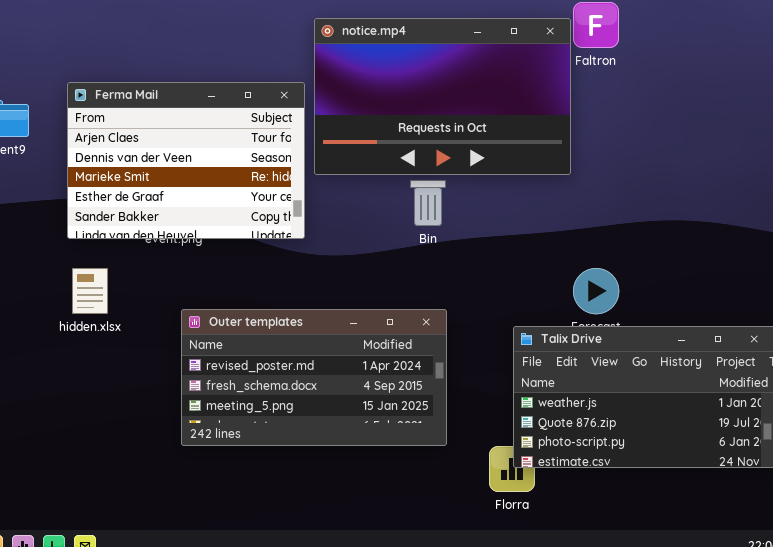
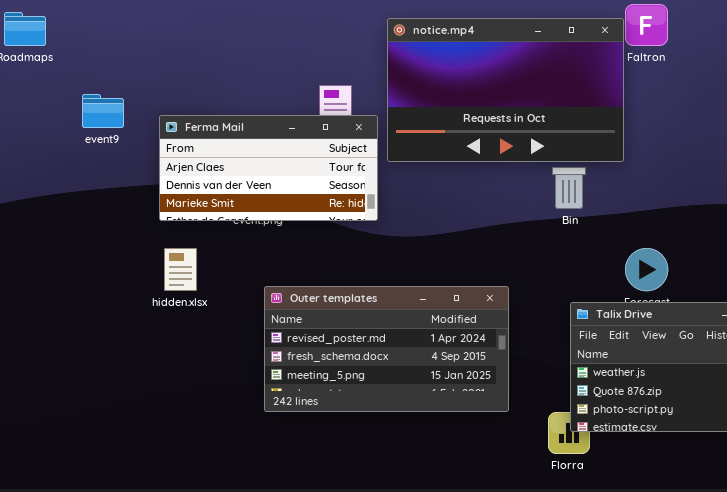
Ferma Mail: [67,82,305,239] -> [159,115,378,221], resized
Bin: [410,180,446,226] -> [552,167,586,209], moved

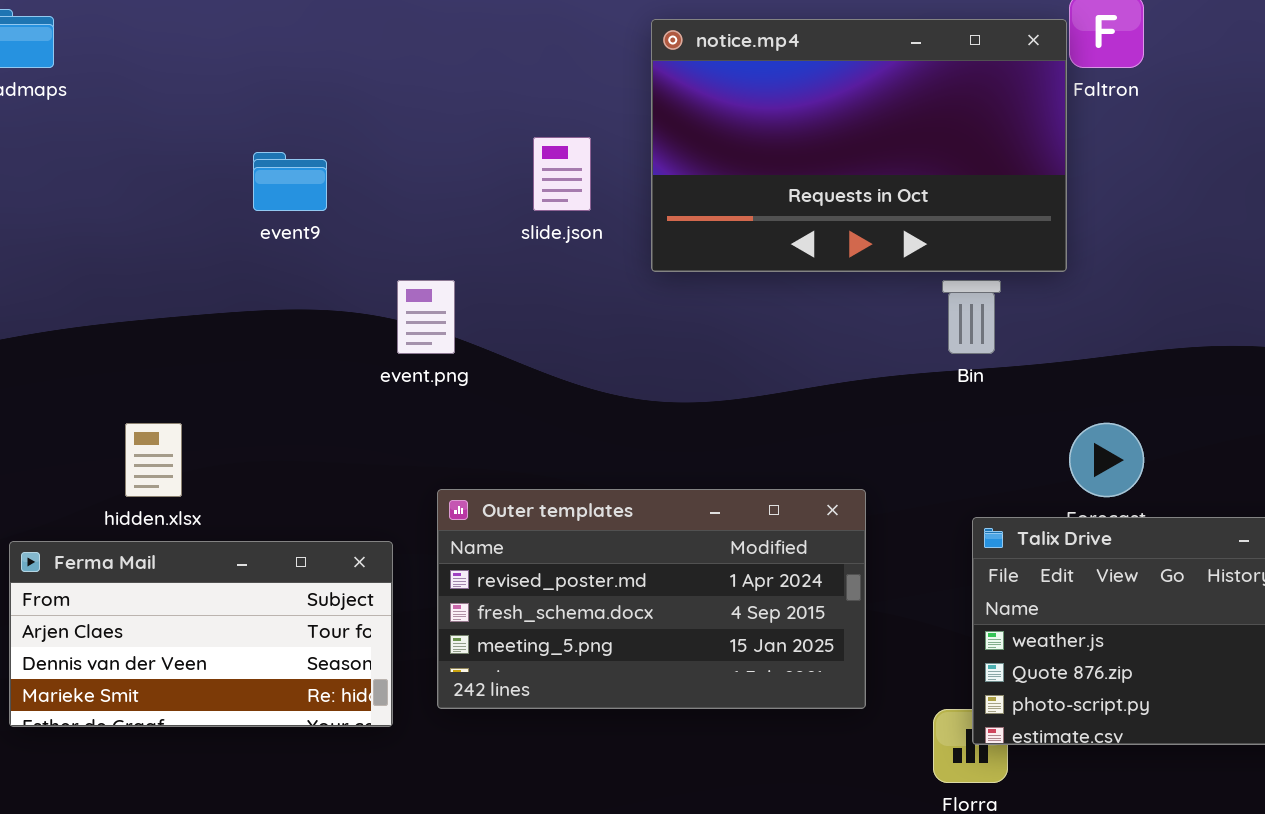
event9: [82,94,124,128] -> [253,152,327,211], moved
Ferma Mail: [159,115,378,221] -> [9,541,393,727], moved
hidden.xlsx: [164,248,197,291] -> [125,423,182,497], moved

